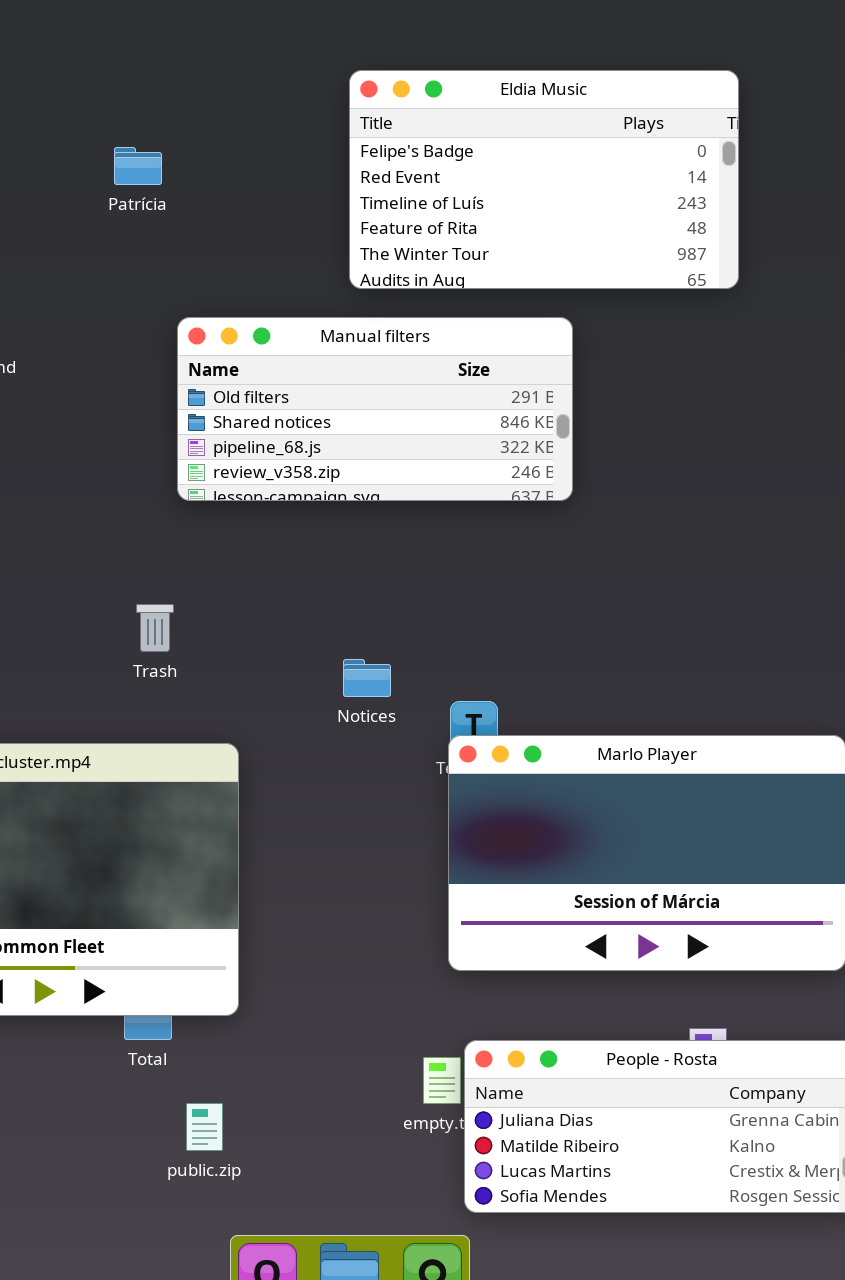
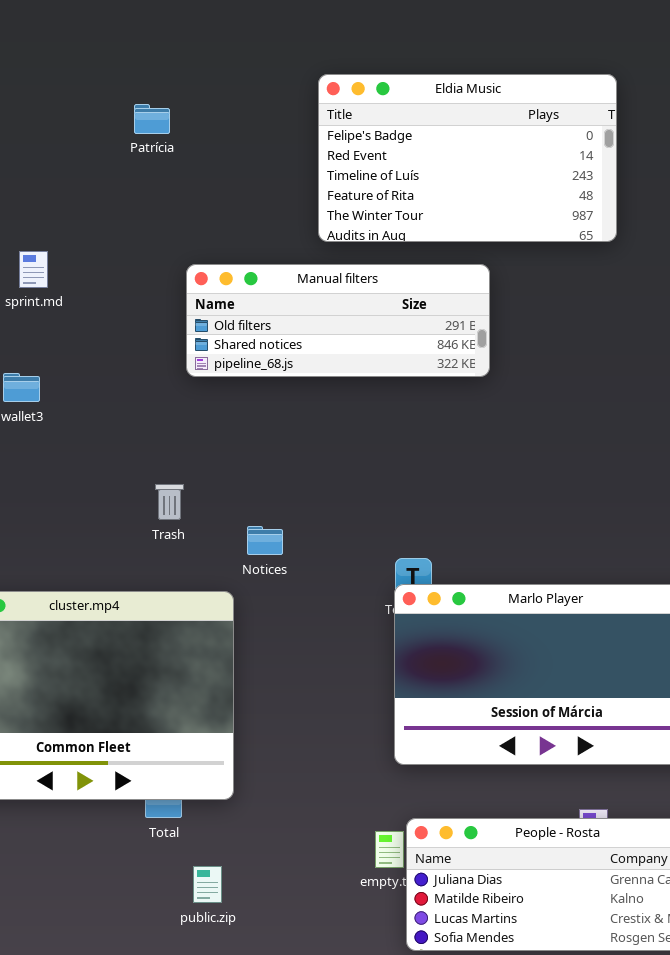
Patrícia: [114,147,162,185] -> [134,104,170,134], moved
Manual filters: [177,317,573,501] -> [186,264,490,377], resized
Notices: [343,659,391,697] -> [247,526,283,555], moved

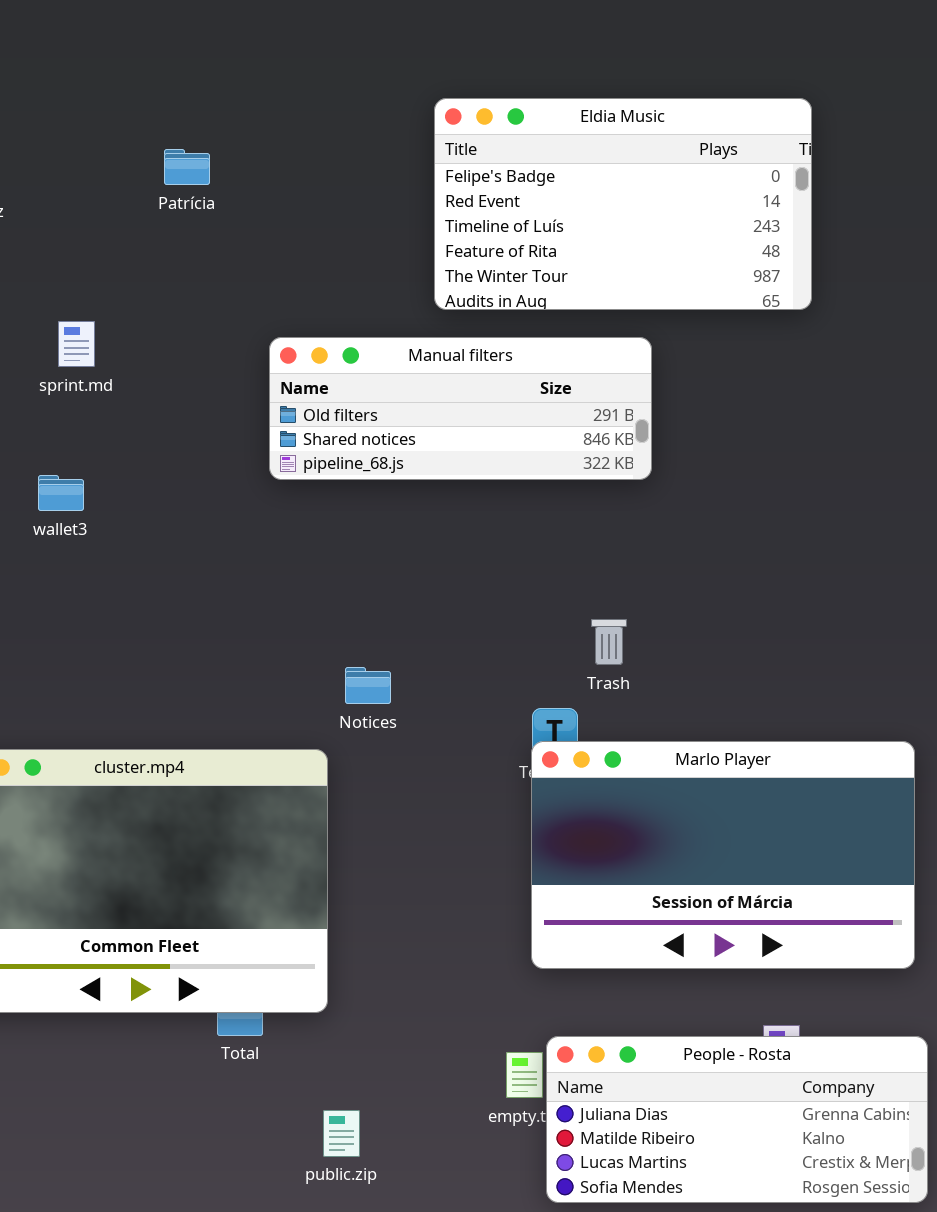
Patrícia: [134,104,170,134] -> [164,149,210,185], moved
Trash: [155,484,184,520] -> [591,619,627,665], moved
public.zip: [193,866,222,903] -> [323,1110,360,1157], moved

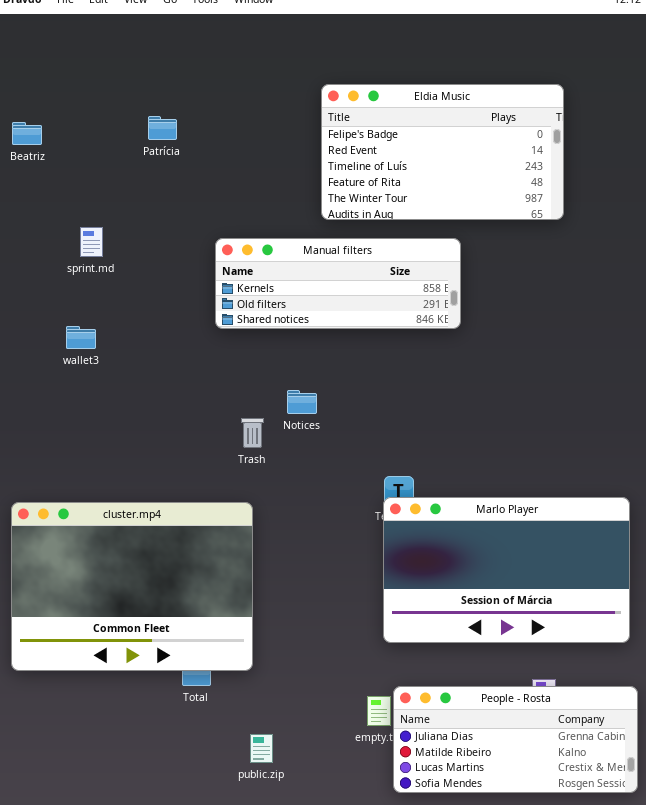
Manual filters: [269,337,652,480] -> [215,238,461,329], scrolled up 1 row
Trash: [591,619,627,665] -> [241,418,264,448], moved
Notices: [345,667,391,704] -> [287,390,317,414], moved

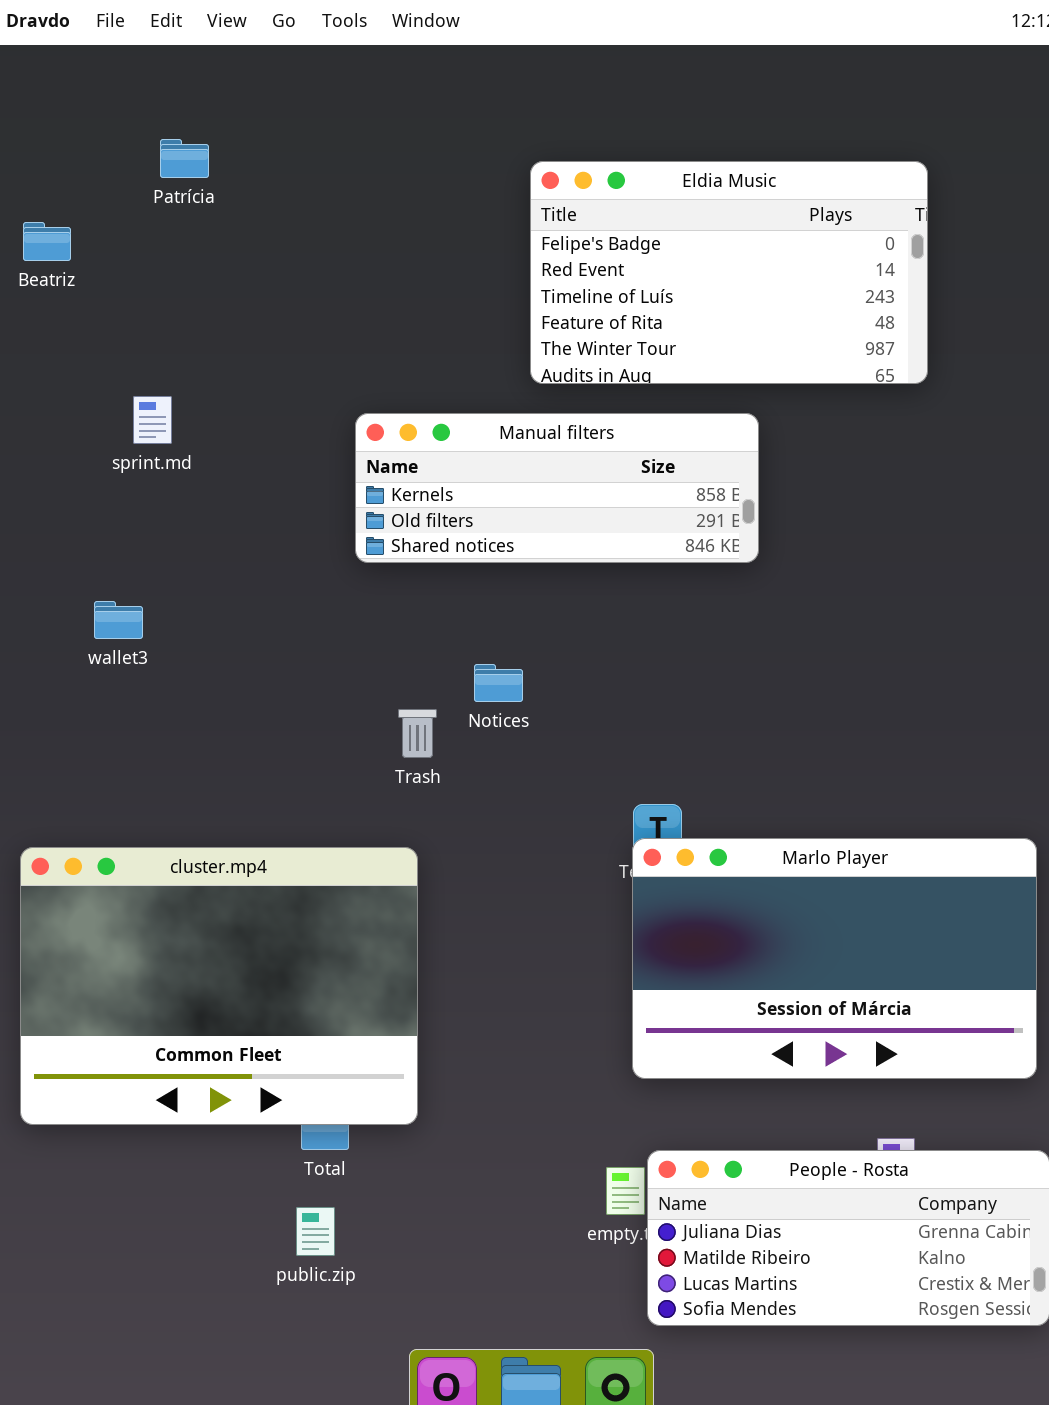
Patrícia: [148,116,177,140] -> [160,139,209,178], moved
wallet3: [66,326,96,349] -> [94,601,143,639], moved
public.zip: [250,734,273,763] -> [296,1207,335,1256], moved

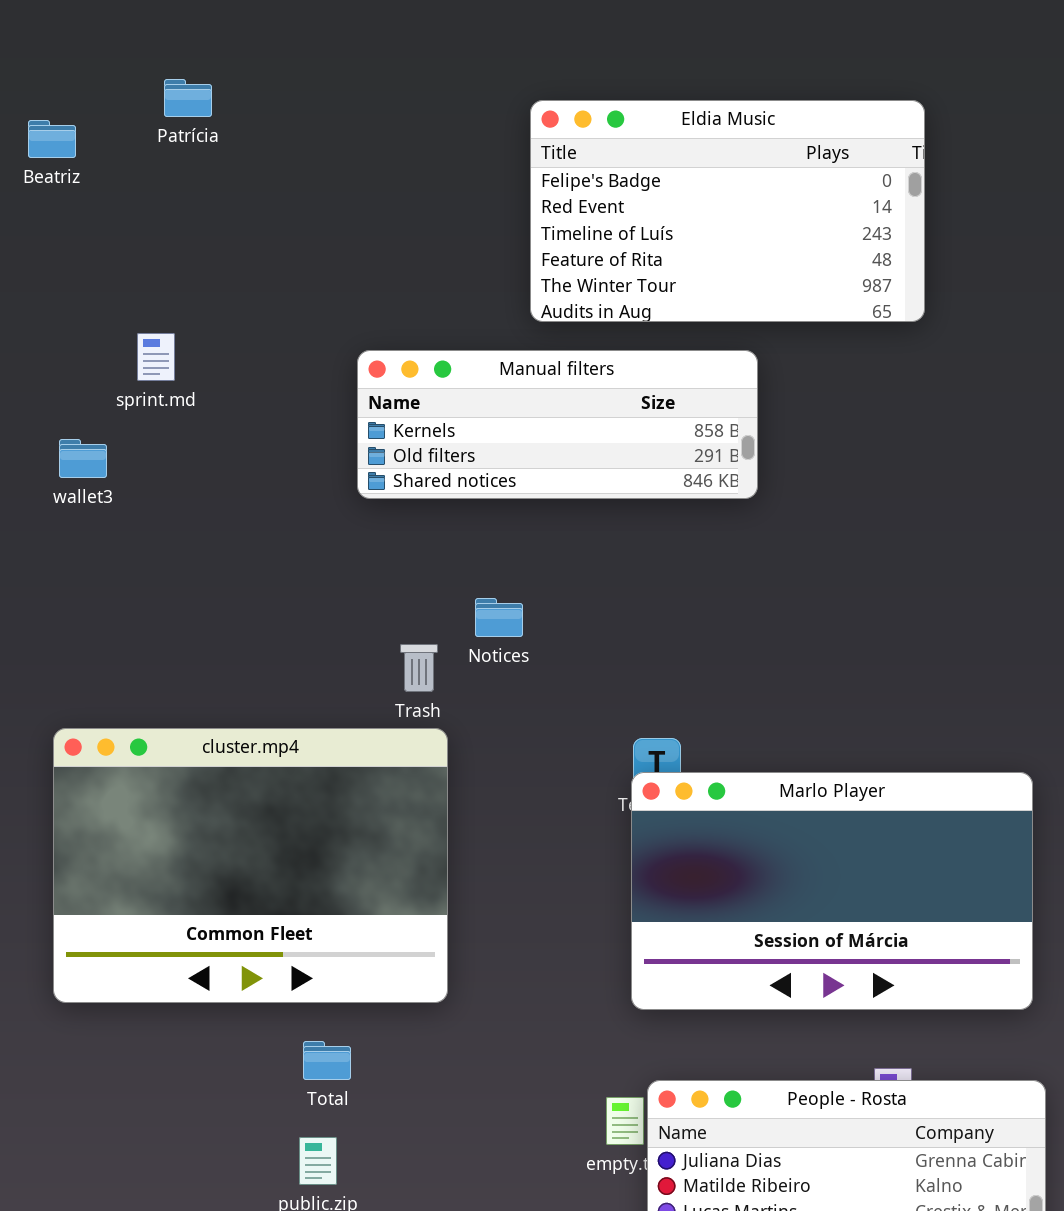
Beatriz: [23,222,71,261] -> [28,120,76,158], moved
wallet3: [94,601,143,639] -> [59,439,107,478], moved
cluster.mp4: [20,847,418,1125] -> [53,728,448,1003], moved

